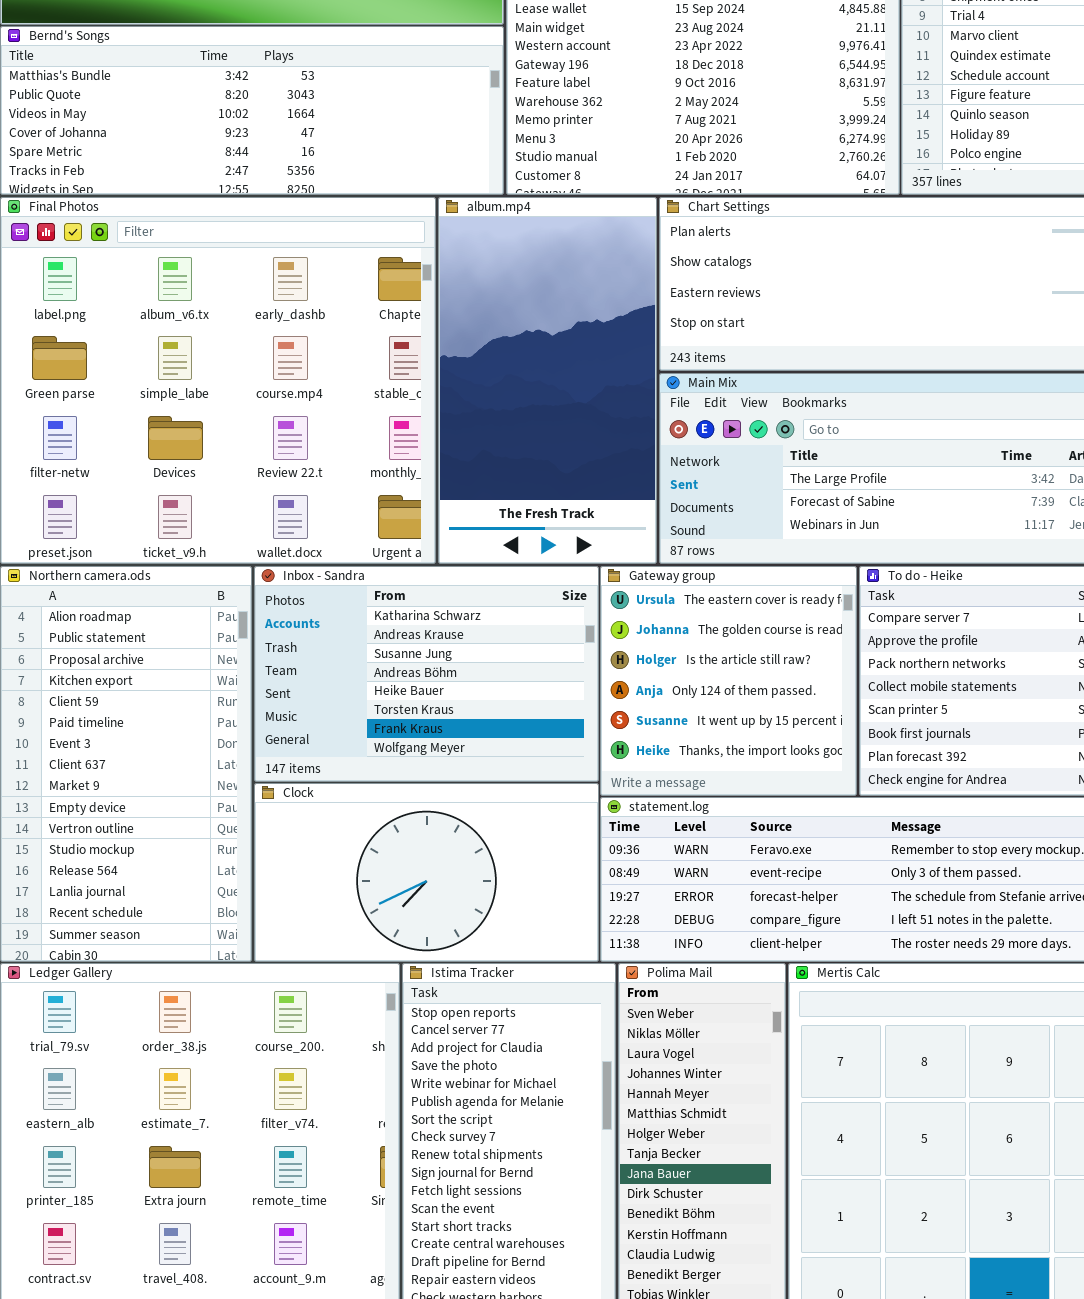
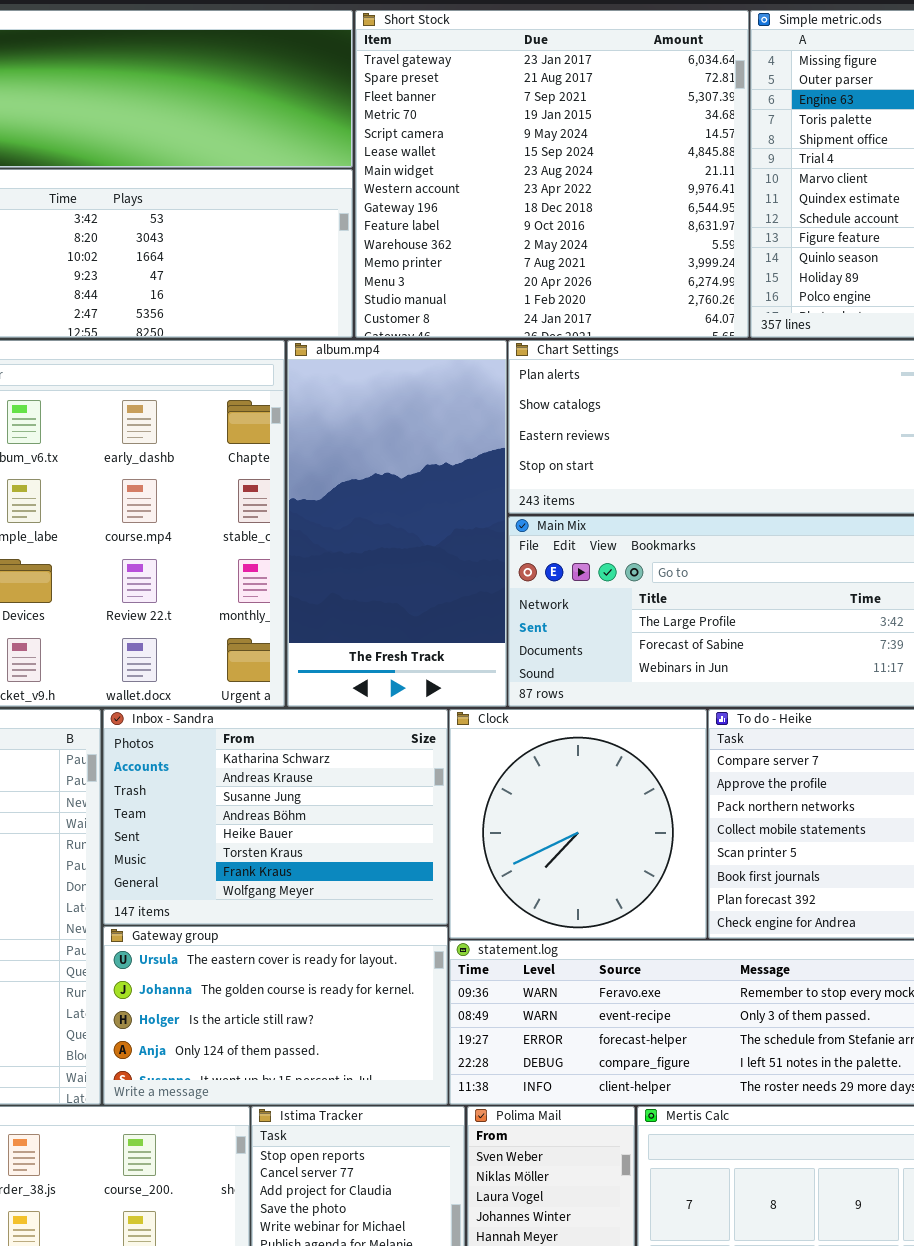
Gateway group: [600,566,857,796] -> [103,926,448,1105], moved, resized
Clock: [254,783,599,962] -> [449,709,707,939], moved, resized

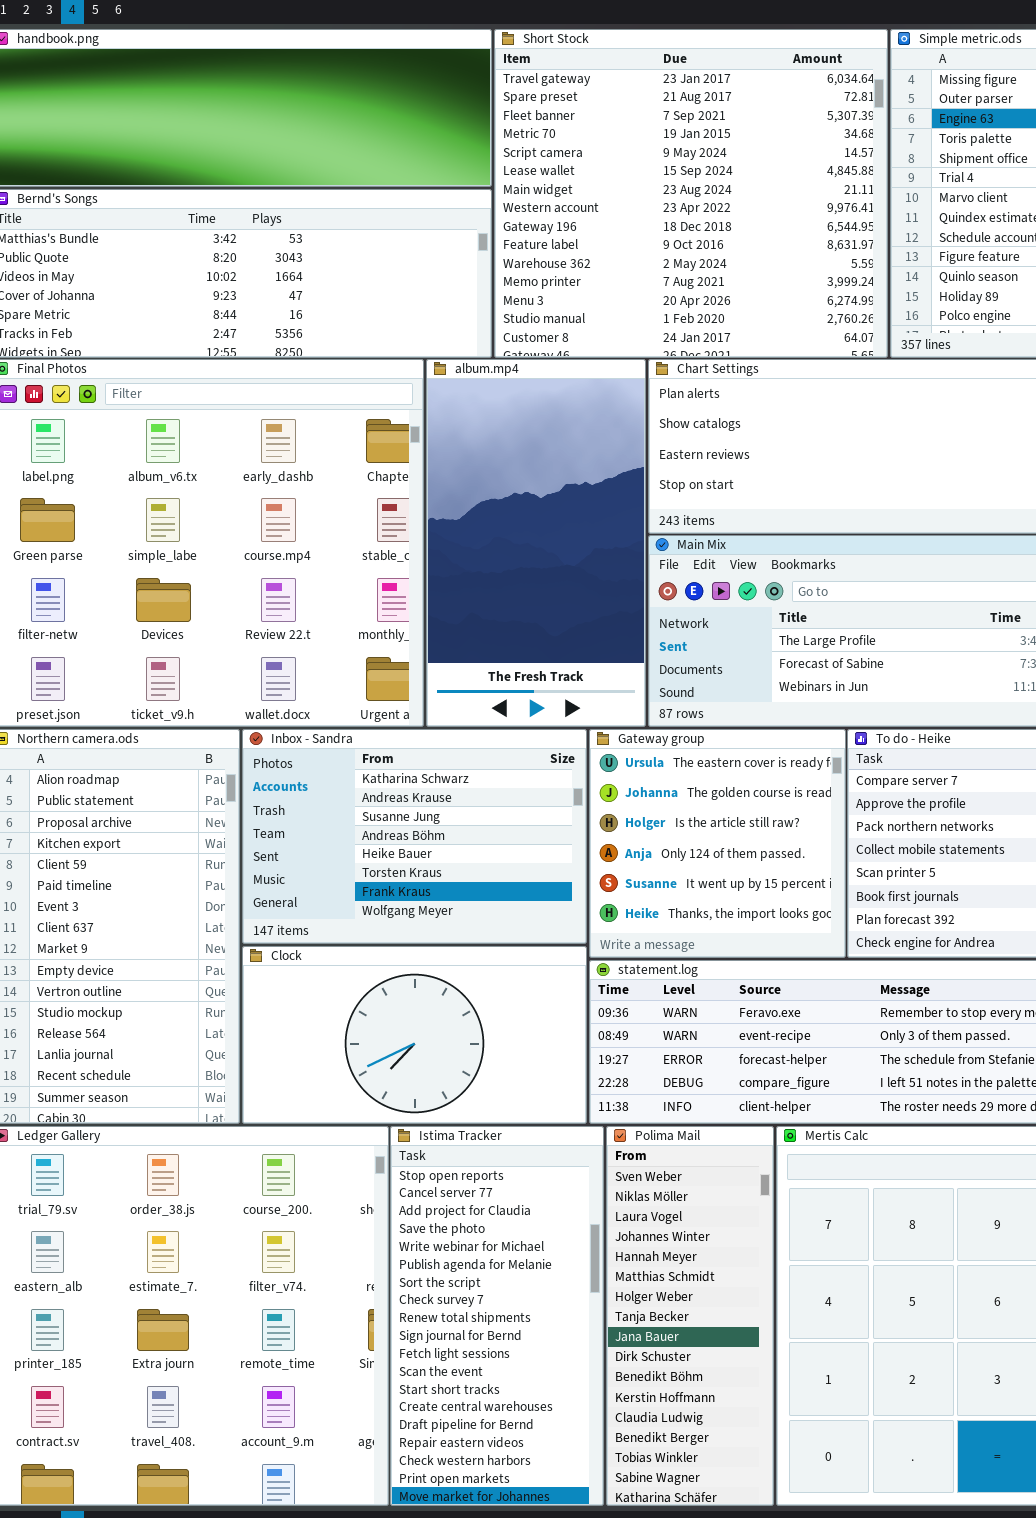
Clock: [449,709,707,939] -> [242,946,587,1124], moved, resized
Gateway group: [103,926,448,1105] -> [589,729,846,958], moved, resized

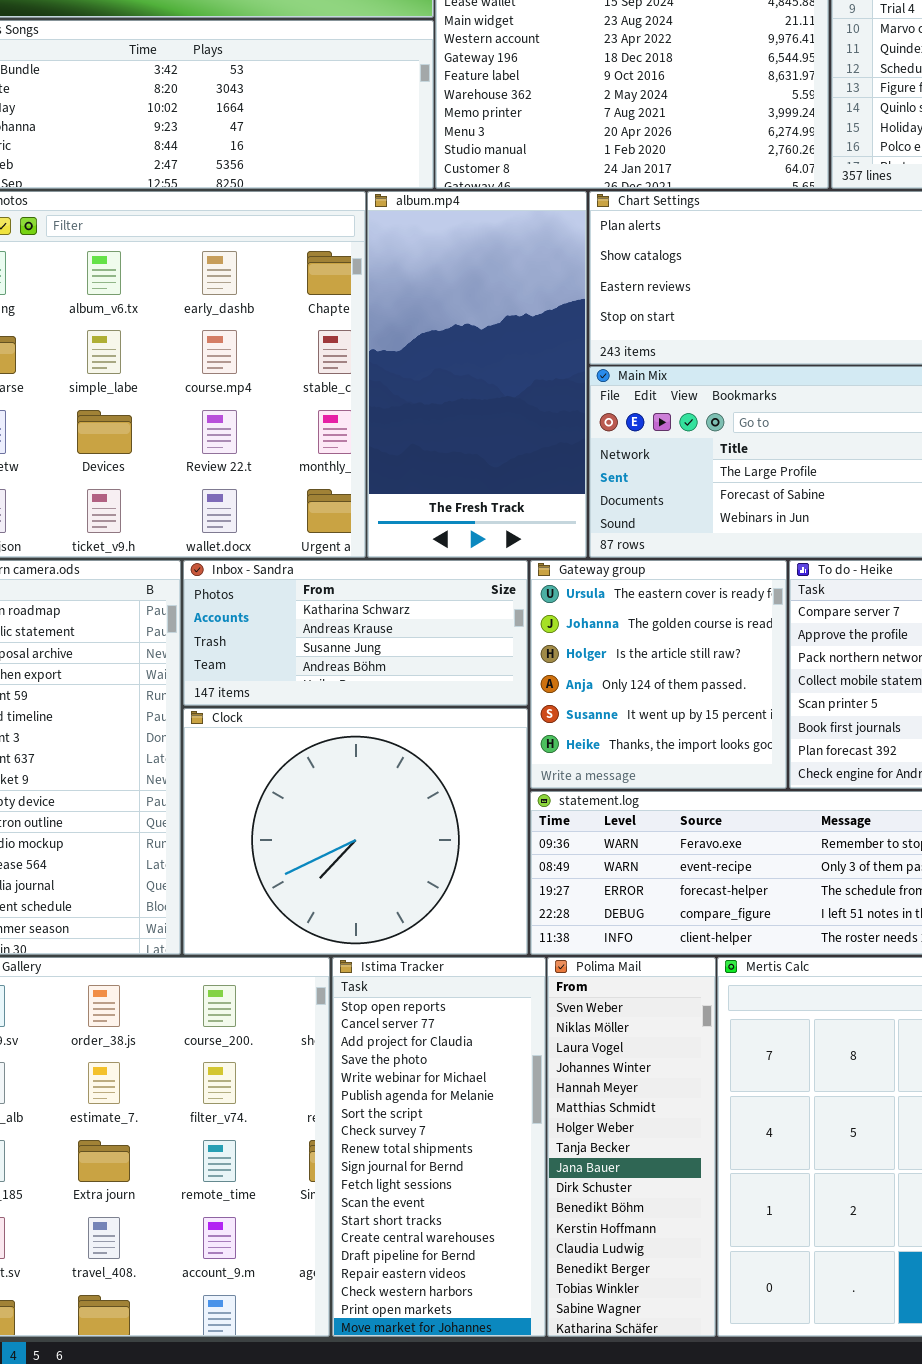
Inbox - Sandra: [242,729,587,944] -> [183,560,528,706], resized
Clock: [242,946,587,1124] -> [183,708,528,955], resized

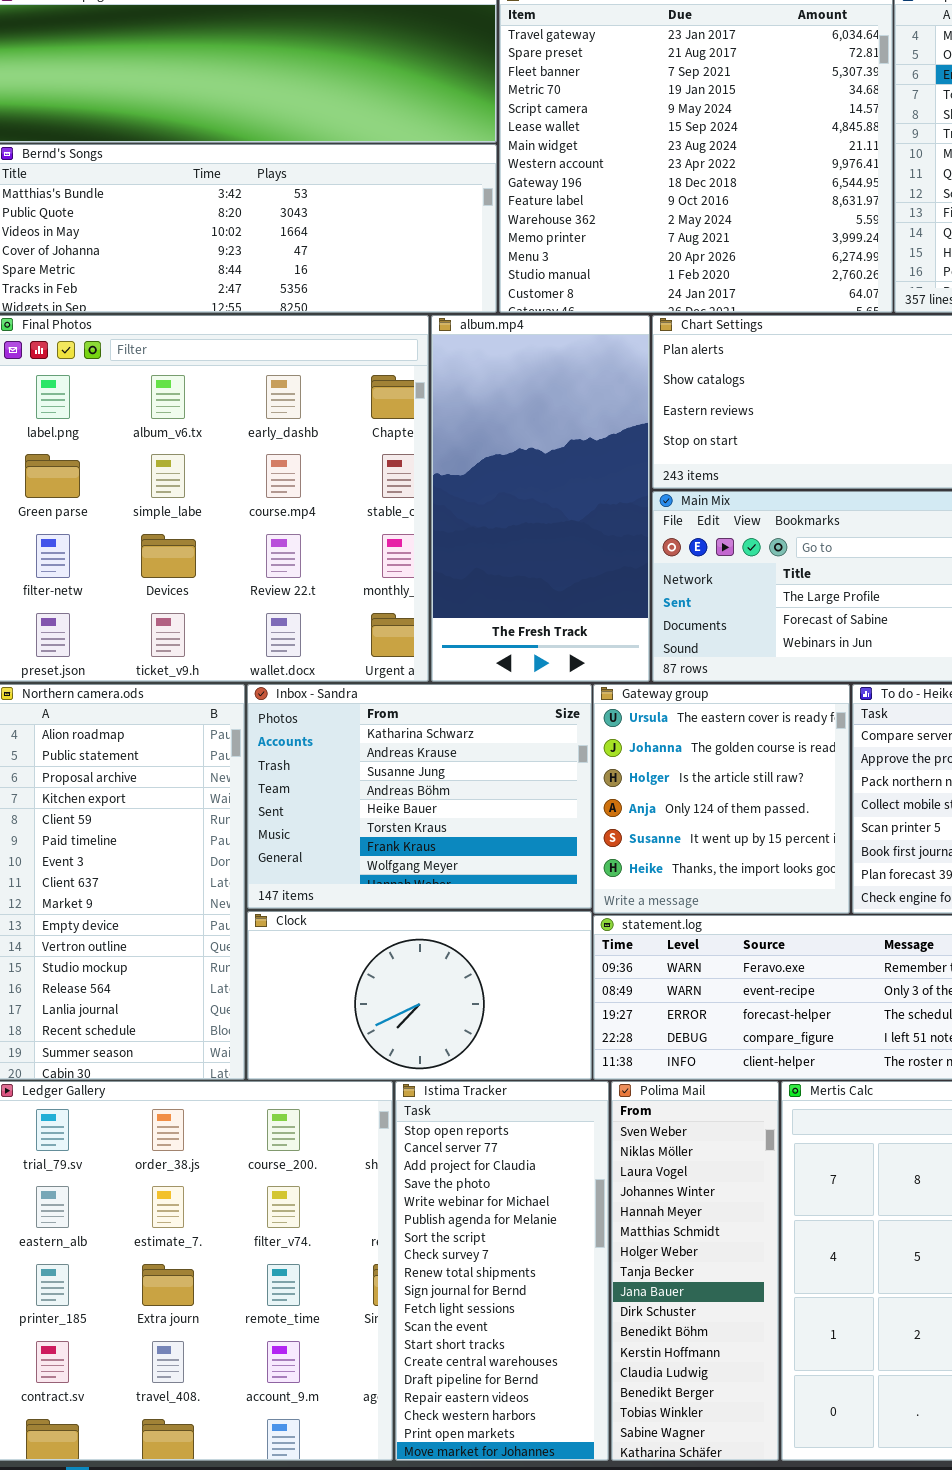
Inbox - Sandra: [183,560,528,706] -> [247,684,592,909], resized
Clock: [183,708,528,955] -> [247,911,592,1080], resized

